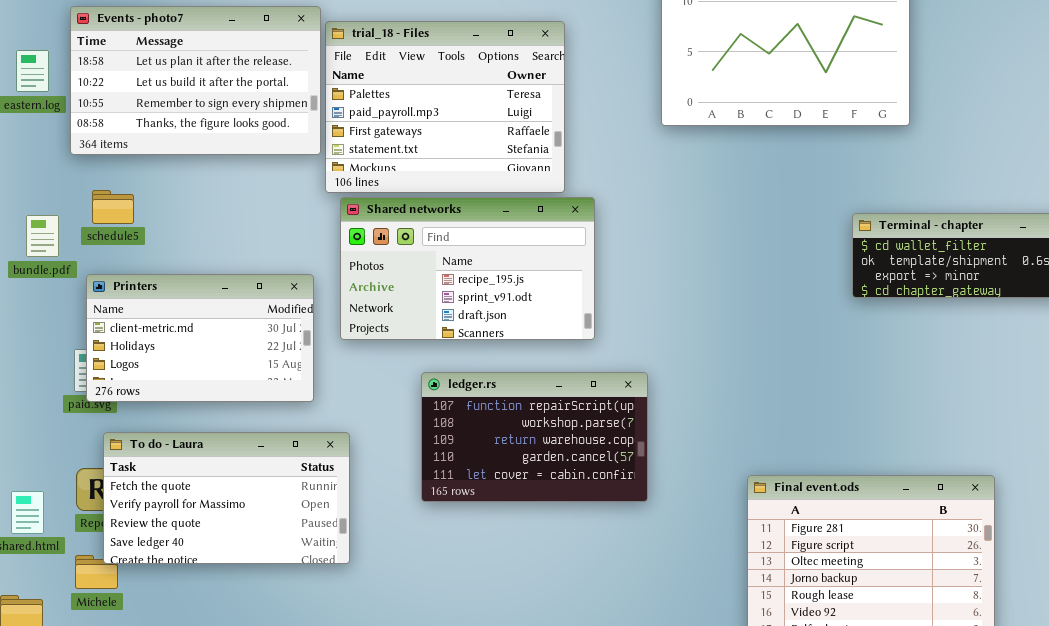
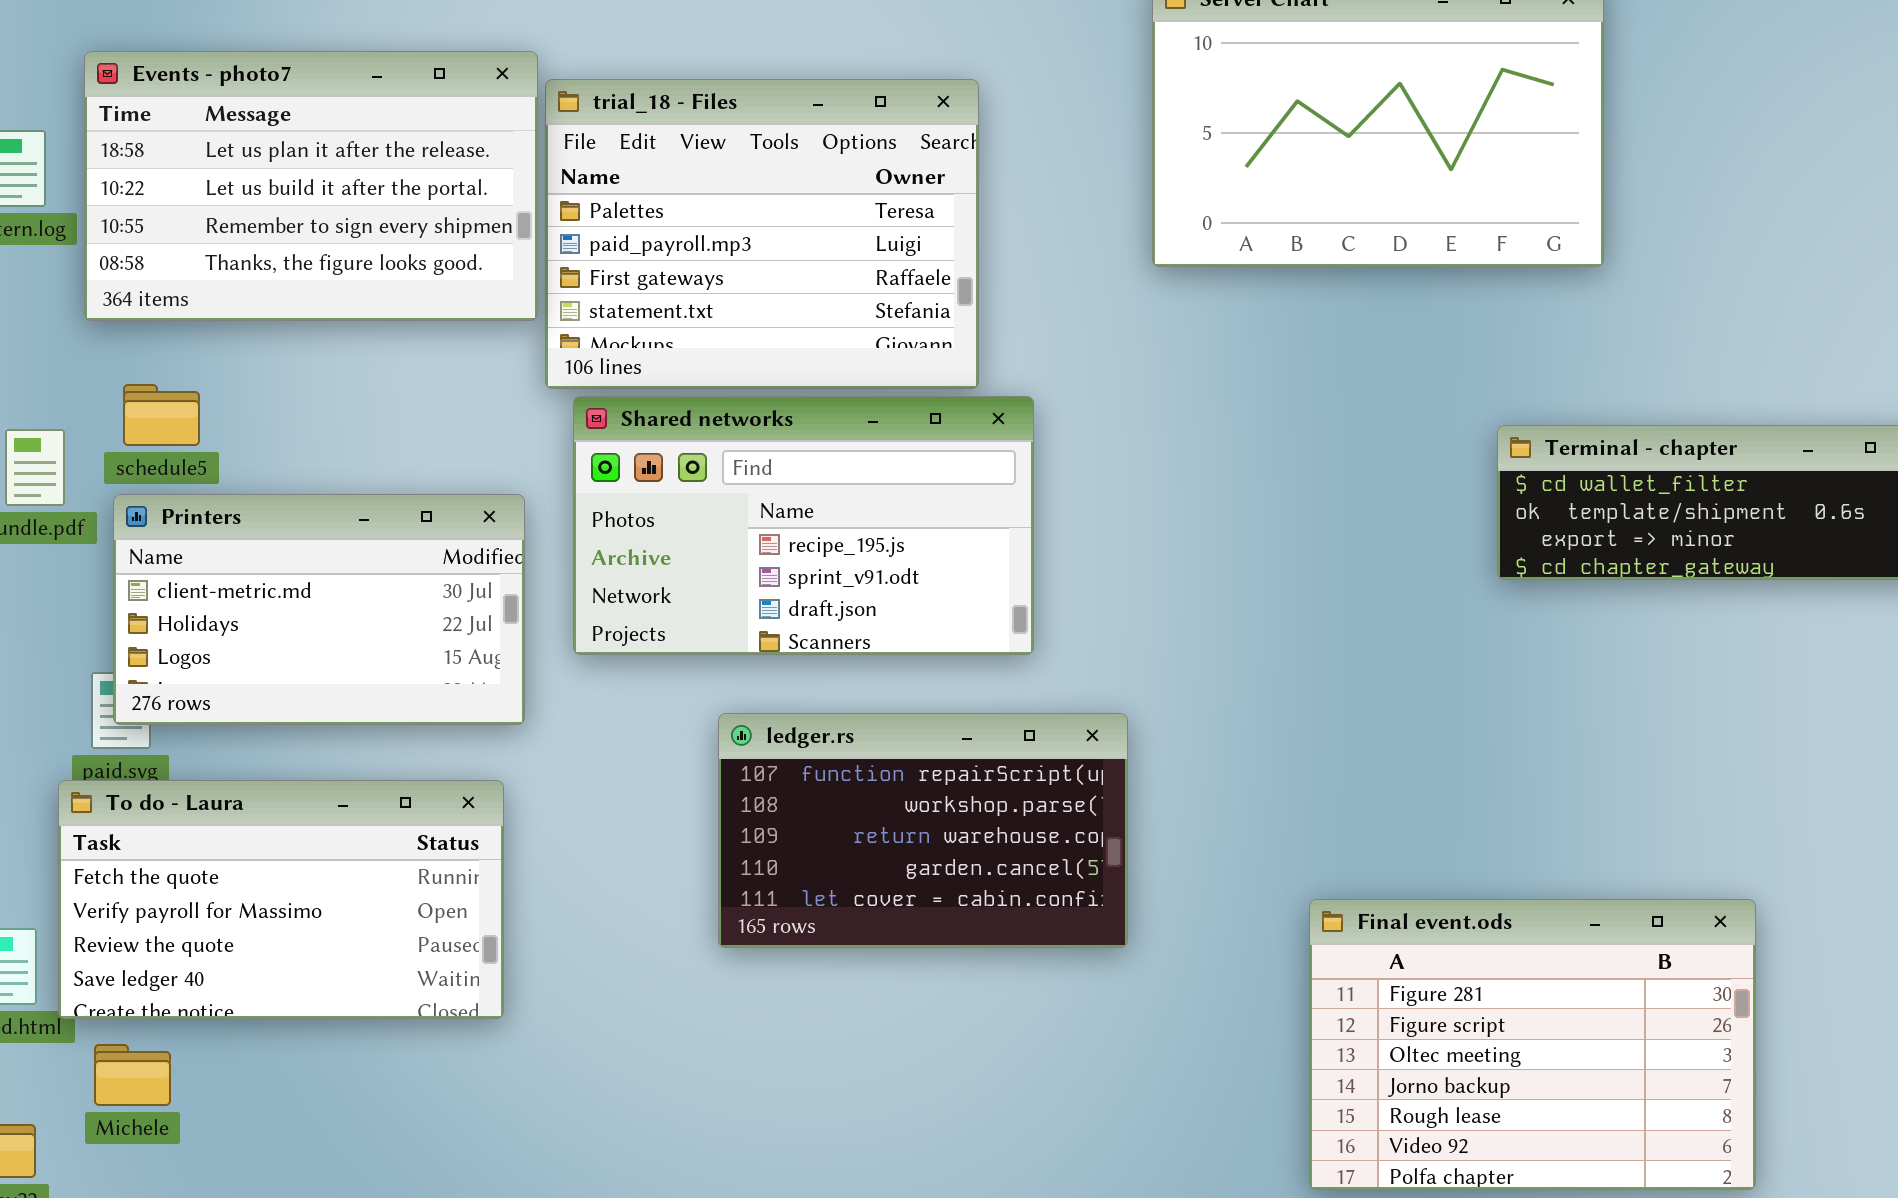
Printers: [86,274,314,402] -> [113,494,525,725], moved
To do - Laura: [103,432,350,564] -> [58,780,504,1019], moved

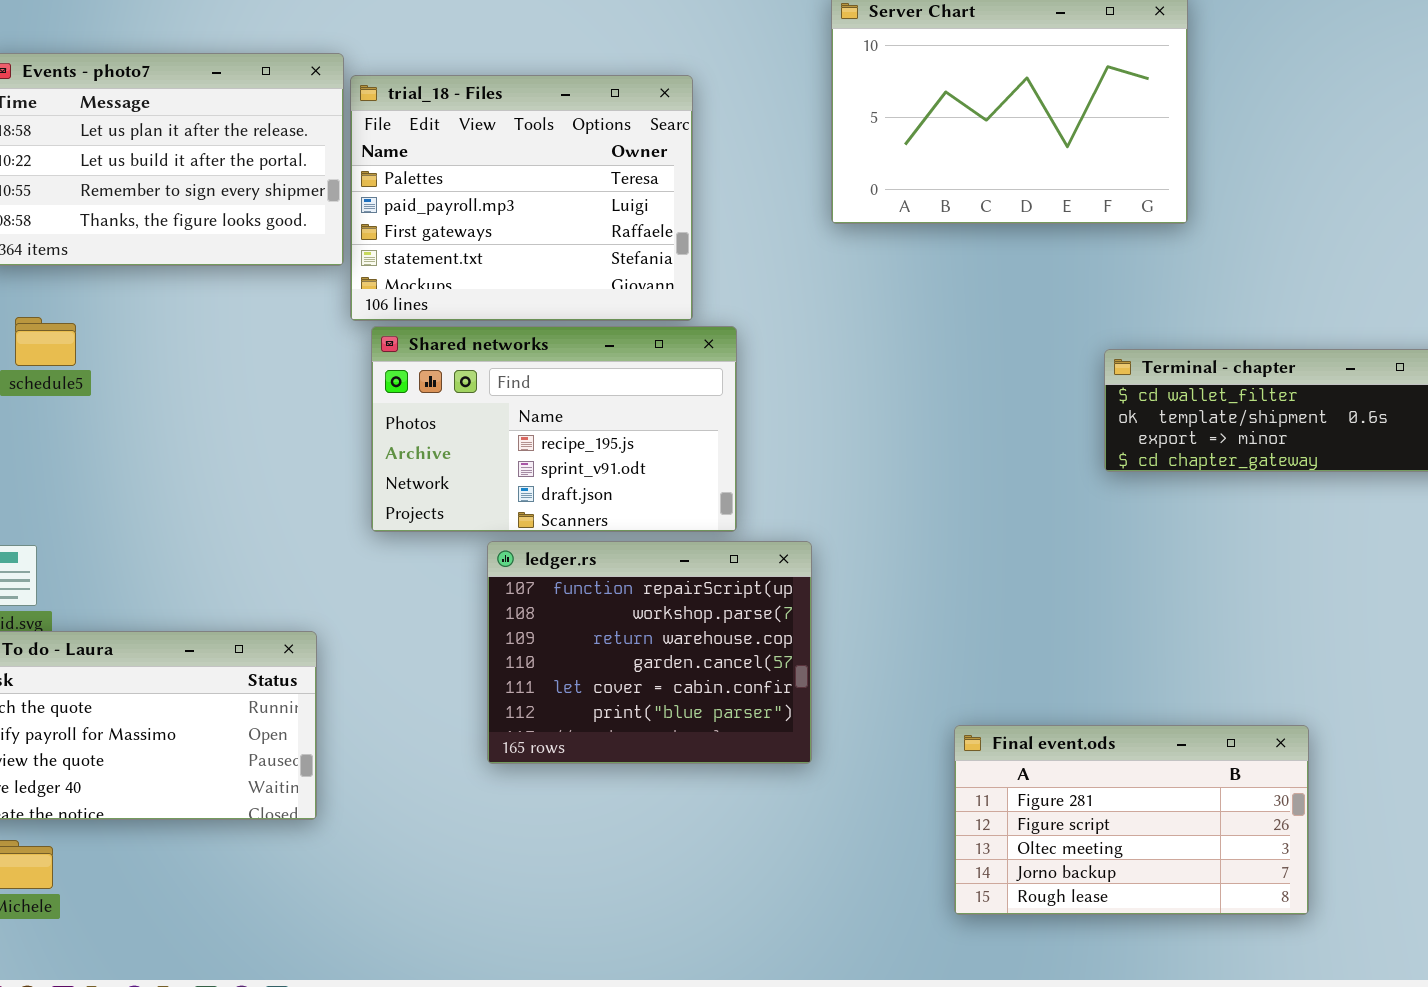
Printers: [113,494,525,725] -> none, closed
ledger.rs: [718,713,1128,948] -> [487,541,812,764], resized
Final event.ods: [1309,899,1756,1190] -> [954,725,1309,915], resized

